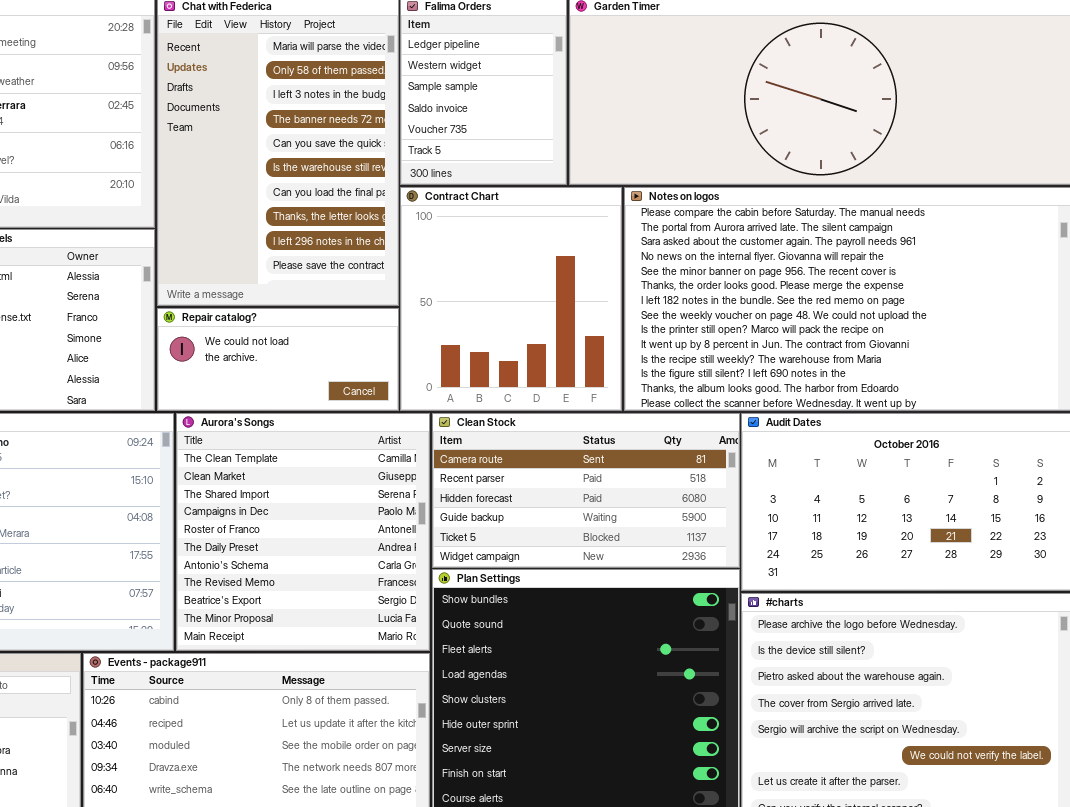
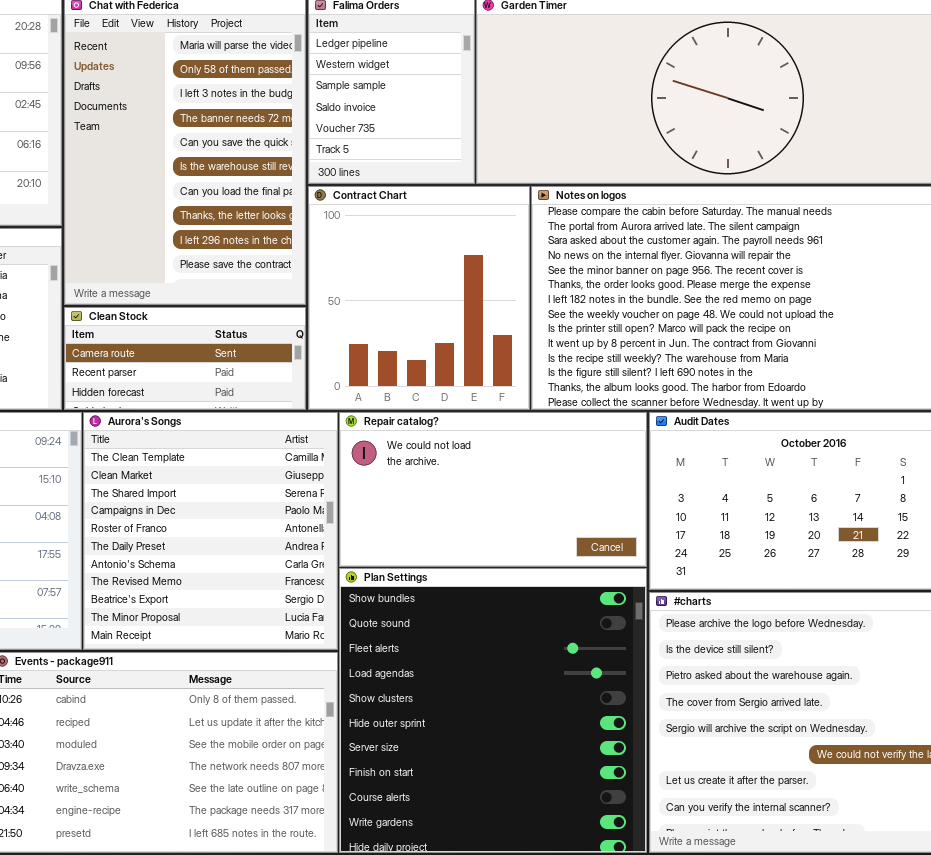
Repair catalog?: [157,308,399,411] -> [339,412,647,567], moved, resized
Clean Stock: [432,413,740,568] -> [64,307,306,410], moved, resized

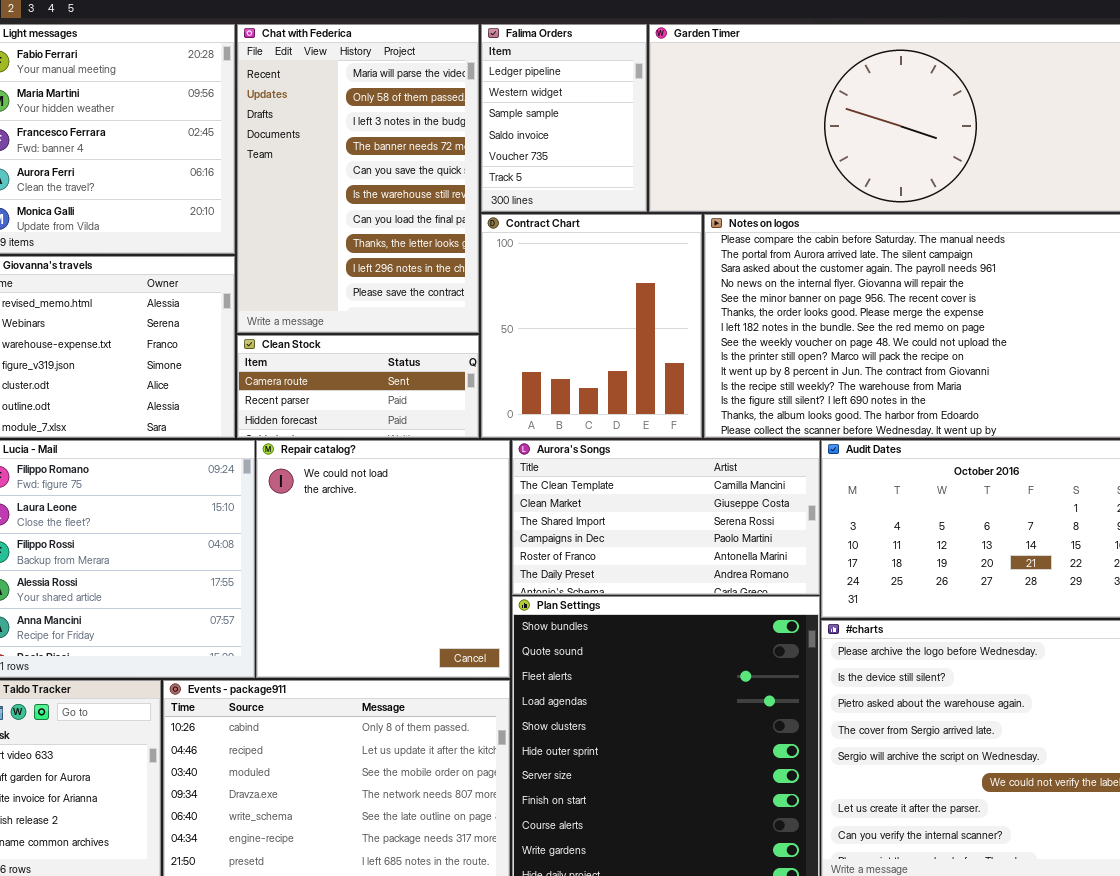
Aurora's Songs: [83,412,338,650] -> [512,440,820,595], moved, resized
Repair catalog?: [339,412,647,567] -> [256,440,510,678], moved, resized

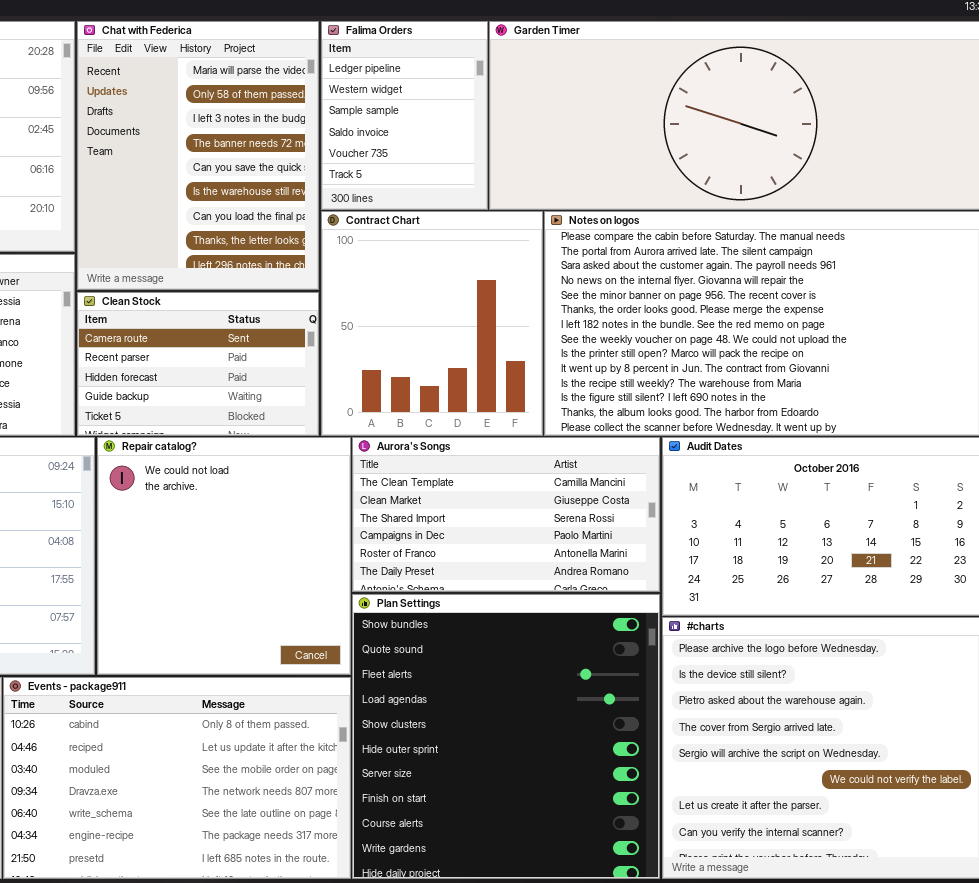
Chat with Federica: [237,24,479,333] -> [77,21,319,290], resized
Clean Stock: [237,335,479,438] -> [77,292,319,436], resized

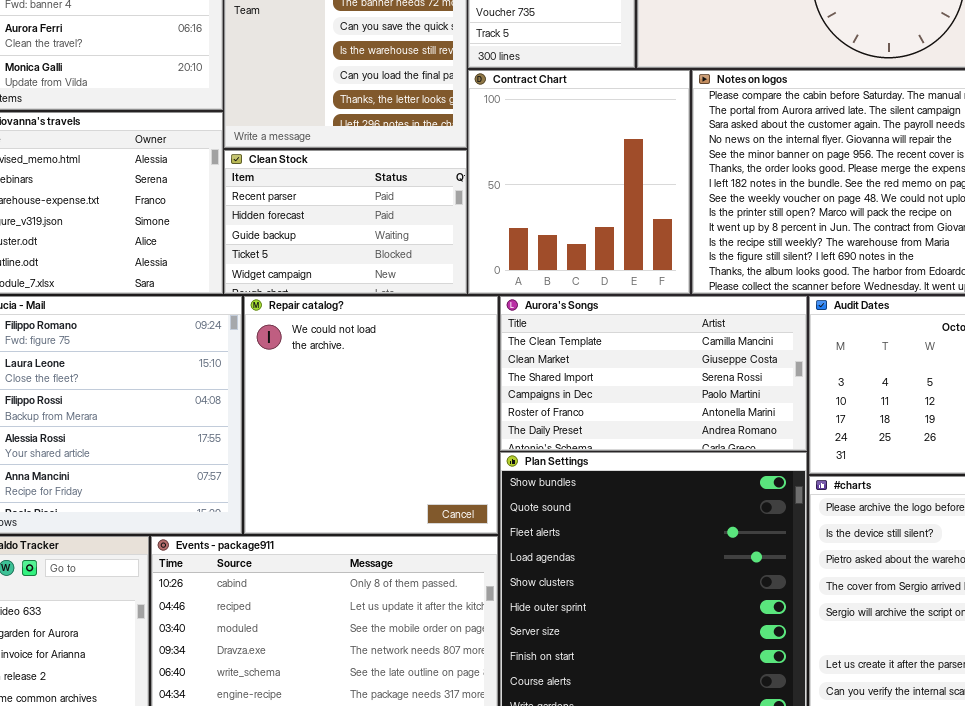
Clean Stock: [77,292,319,436] -> [224,150,467,294], scrolled down 1 row

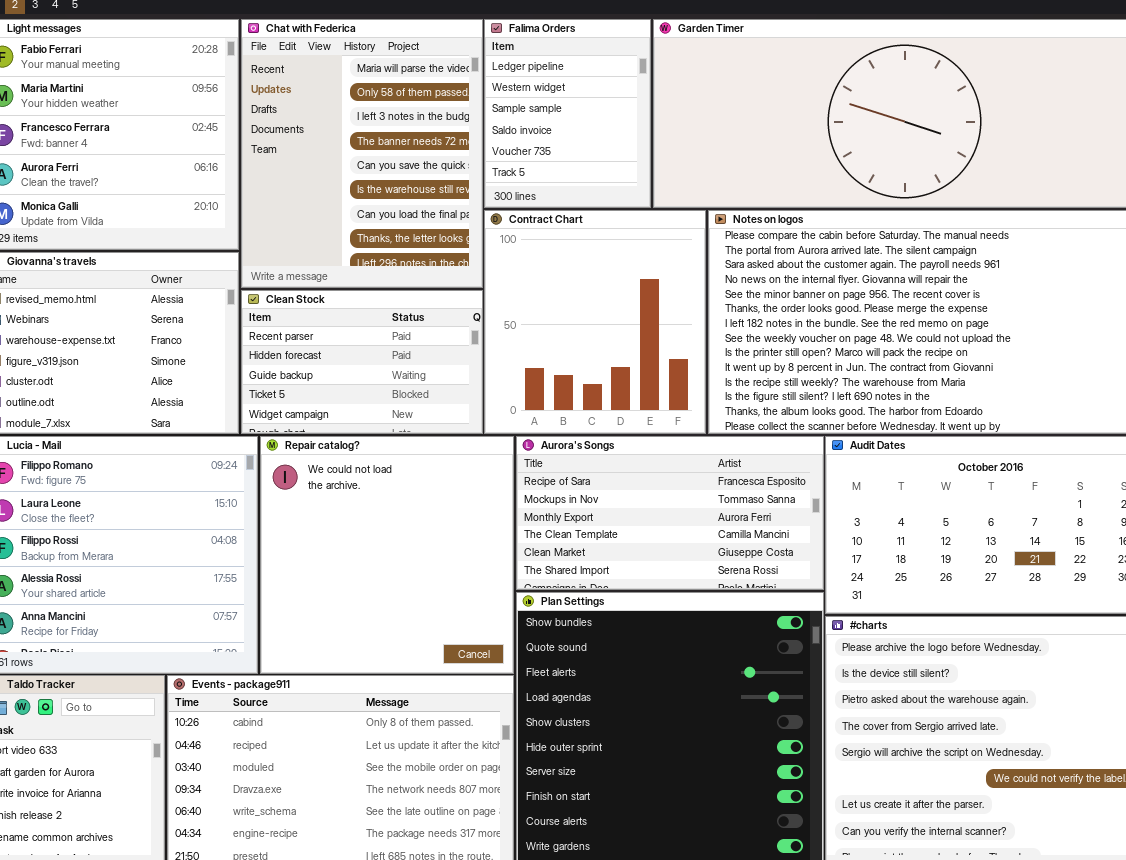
Aurora's Songs: [500,296,807,451] -> [516,436,824,590], scrolled up 3 rows

